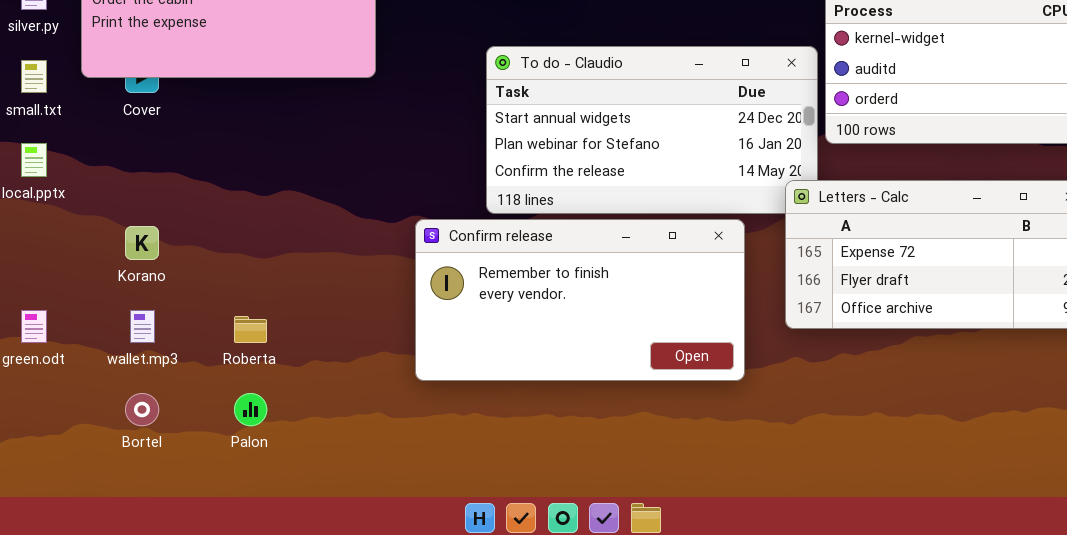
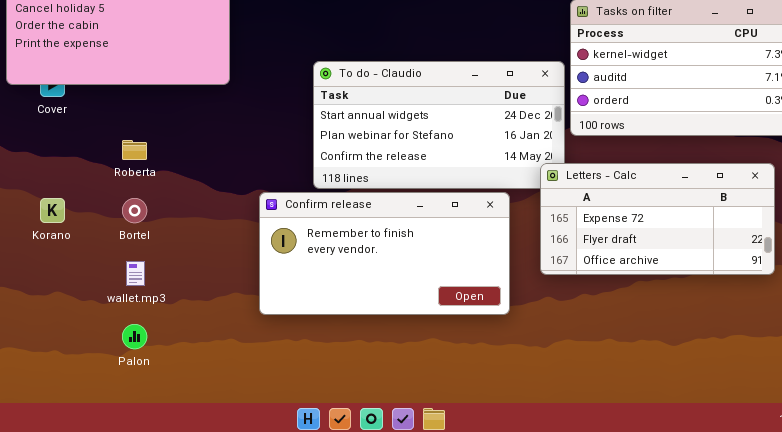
wallet.mp3: [130,310,155,343] -> [126,261,145,286], moved
Roberta: [234,316,267,343] -> [122,140,147,160], moved
Bortel: [125,393,159,426] -> [122,198,147,223], moved

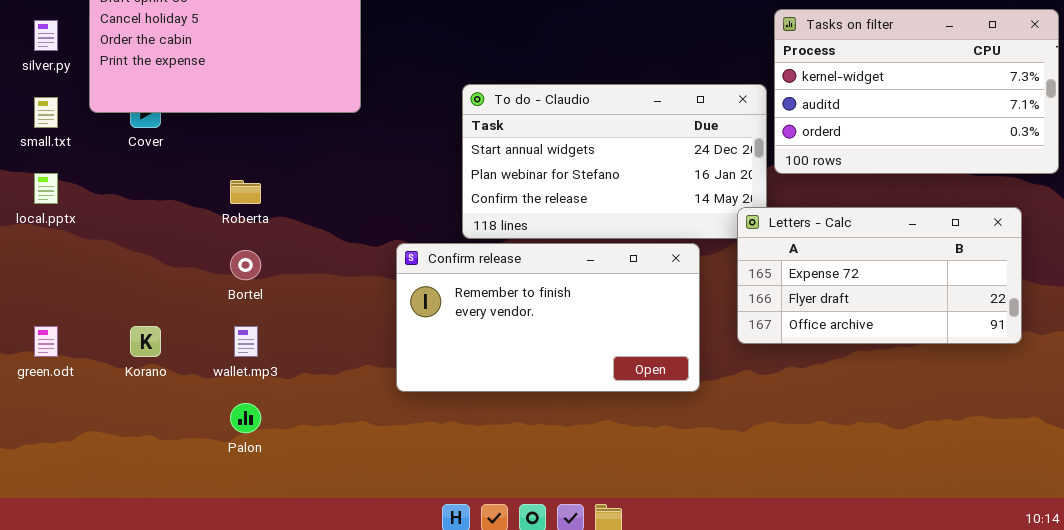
Korano: [40,198,65,223] -> [130,326,161,357], moved

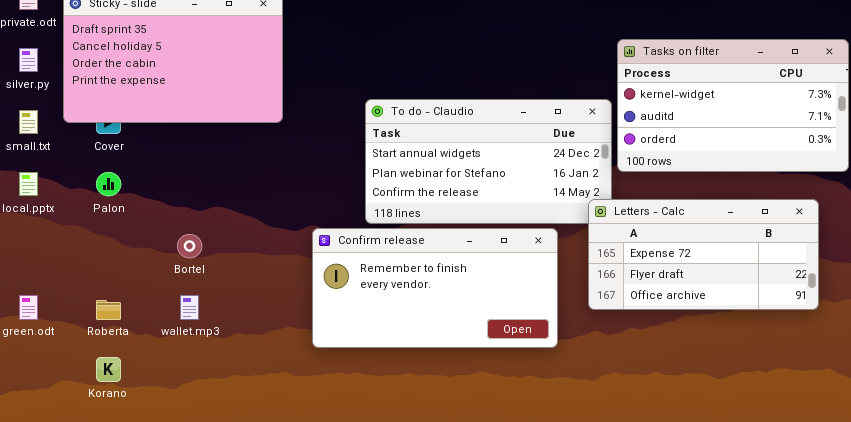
Roberta: [230,180,261,204] -> [96,300,121,320], moved
Korano: [130,326,161,357] -> [96,357,121,382], moved
Palon: [230,403,261,433] -> [96,172,121,196], moved

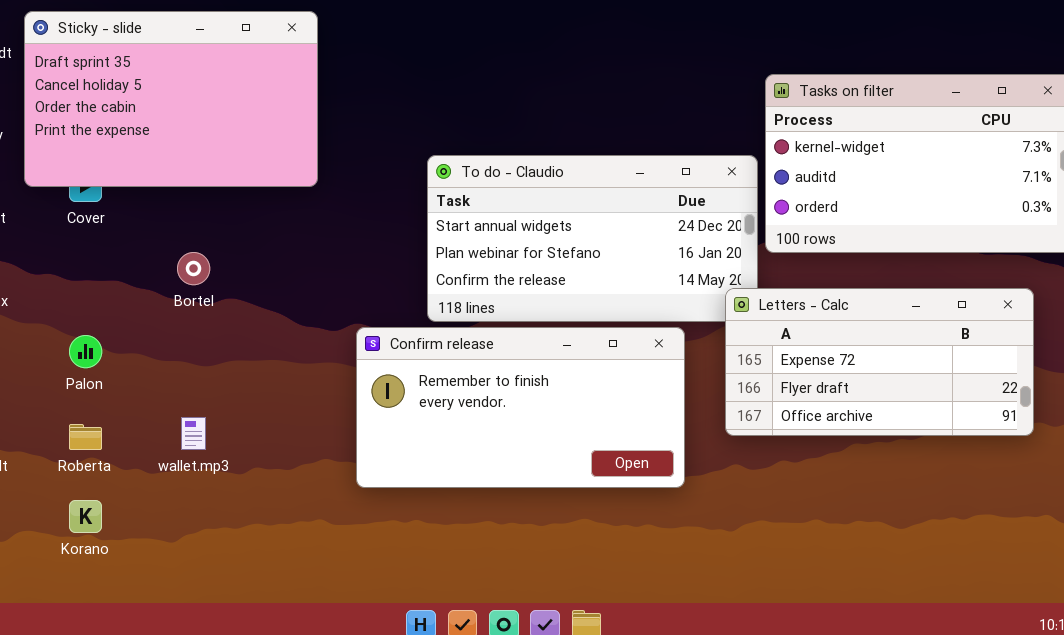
Palon: [96,172,121,196] -> [69,335,102,368], moved
Bortel: [177,234,202,258] -> [177,252,210,285], moved

